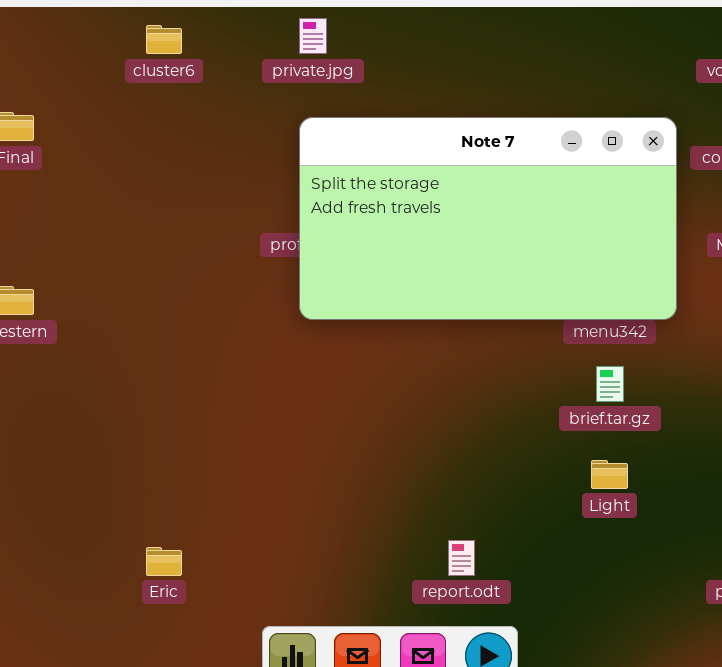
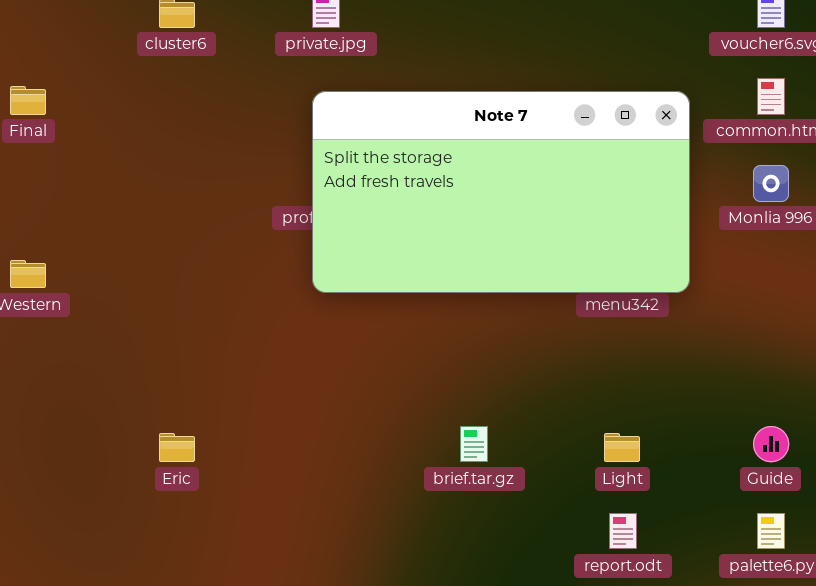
brief.tar.gz: [596,366,624,402] -> [460,426,488,462], moved
report.odt: [448,540,475,576] -> [609,513,637,549], moved
Eric: [146,547,182,576] -> [159,433,195,462], moved

